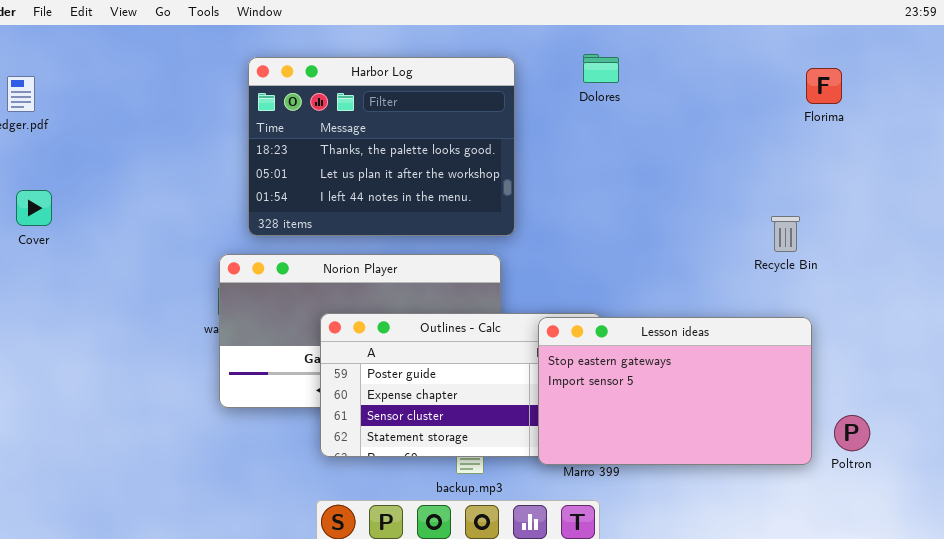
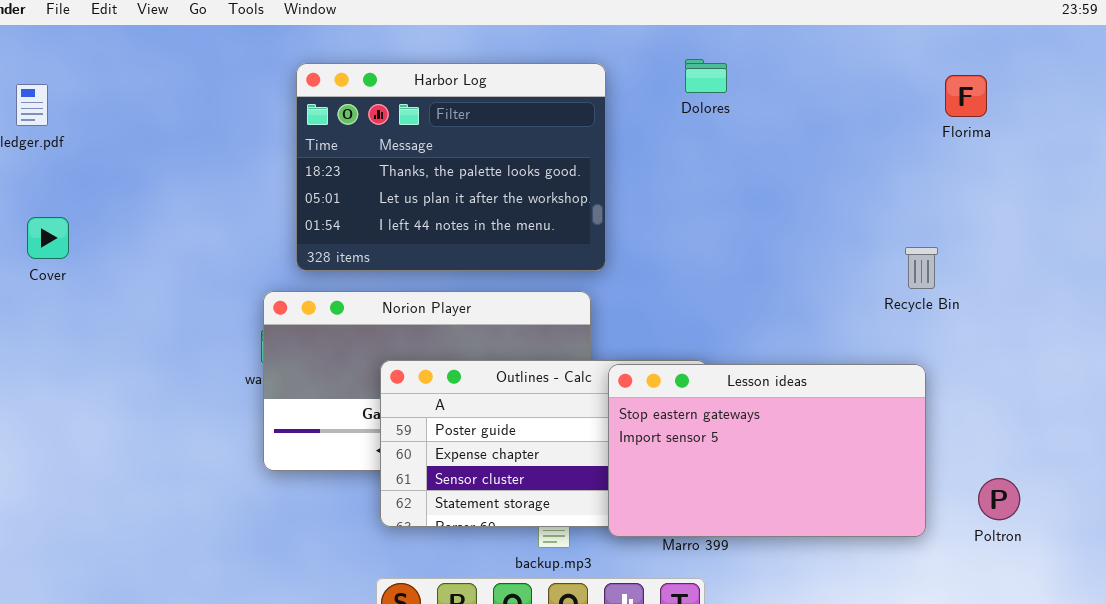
Lesson ideas: [538,317,812,465] -> [608,364,926,537], moved

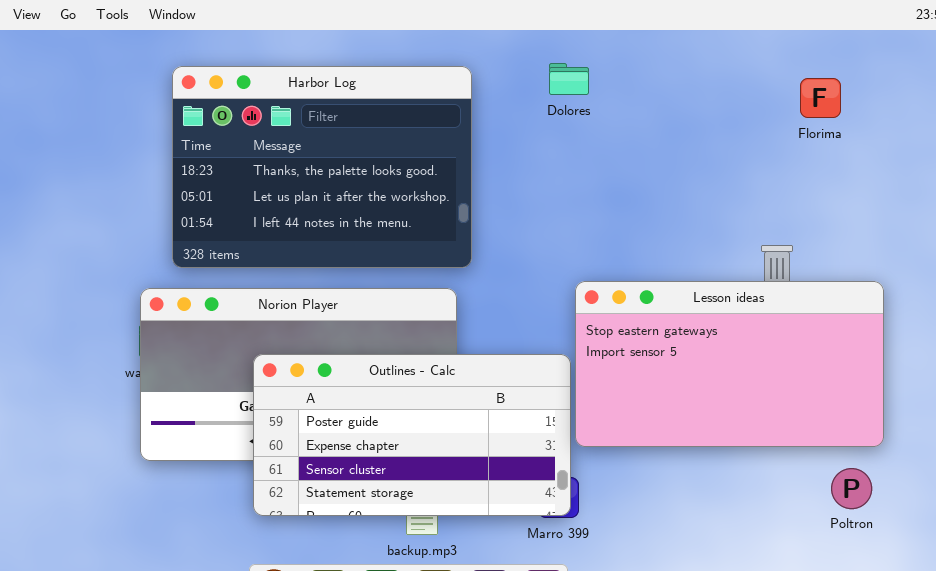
Lesson ideas: [608,364,926,537] -> [575,281,884,447], moved

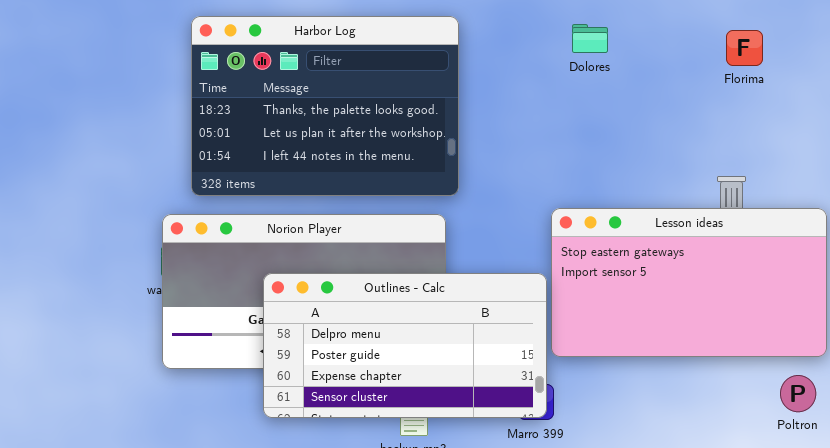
Dolores: [549,63,589,95] -> [572,24,608,53], moved
Florima: [800,78,841,118] -> [726,30,763,66], moved
Outlines - Calc: [253,354,571,516] -> [263,273,547,418], scrolled up 1 row

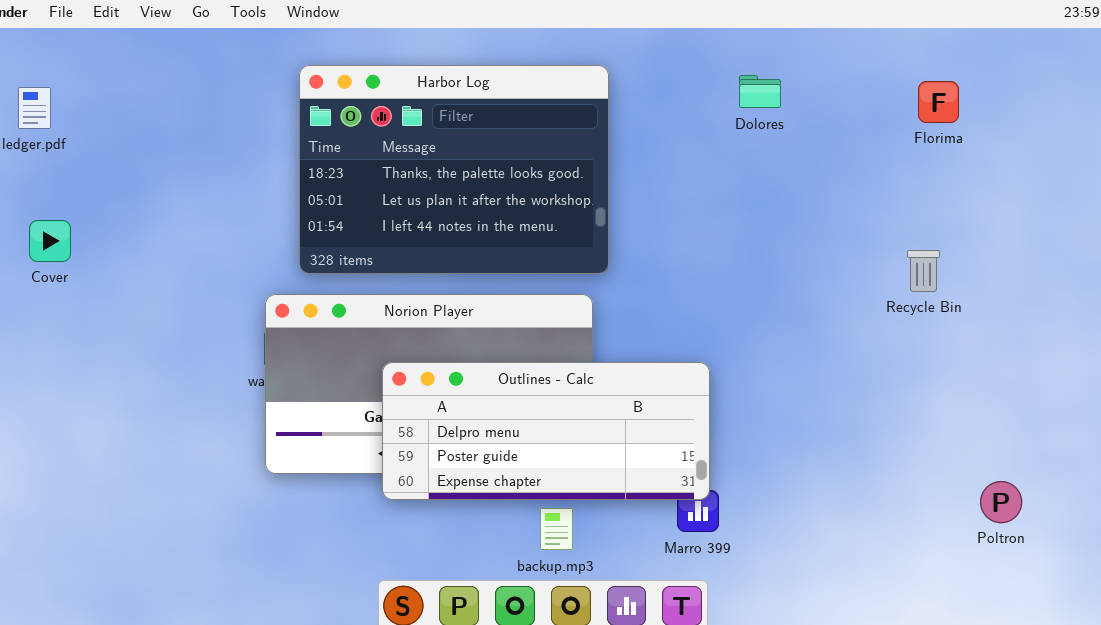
Lesson ideas: [551,208,827,357] -> none, closed
Outlines - Calc: [263,273,547,418] -> [382,362,710,500], resized

